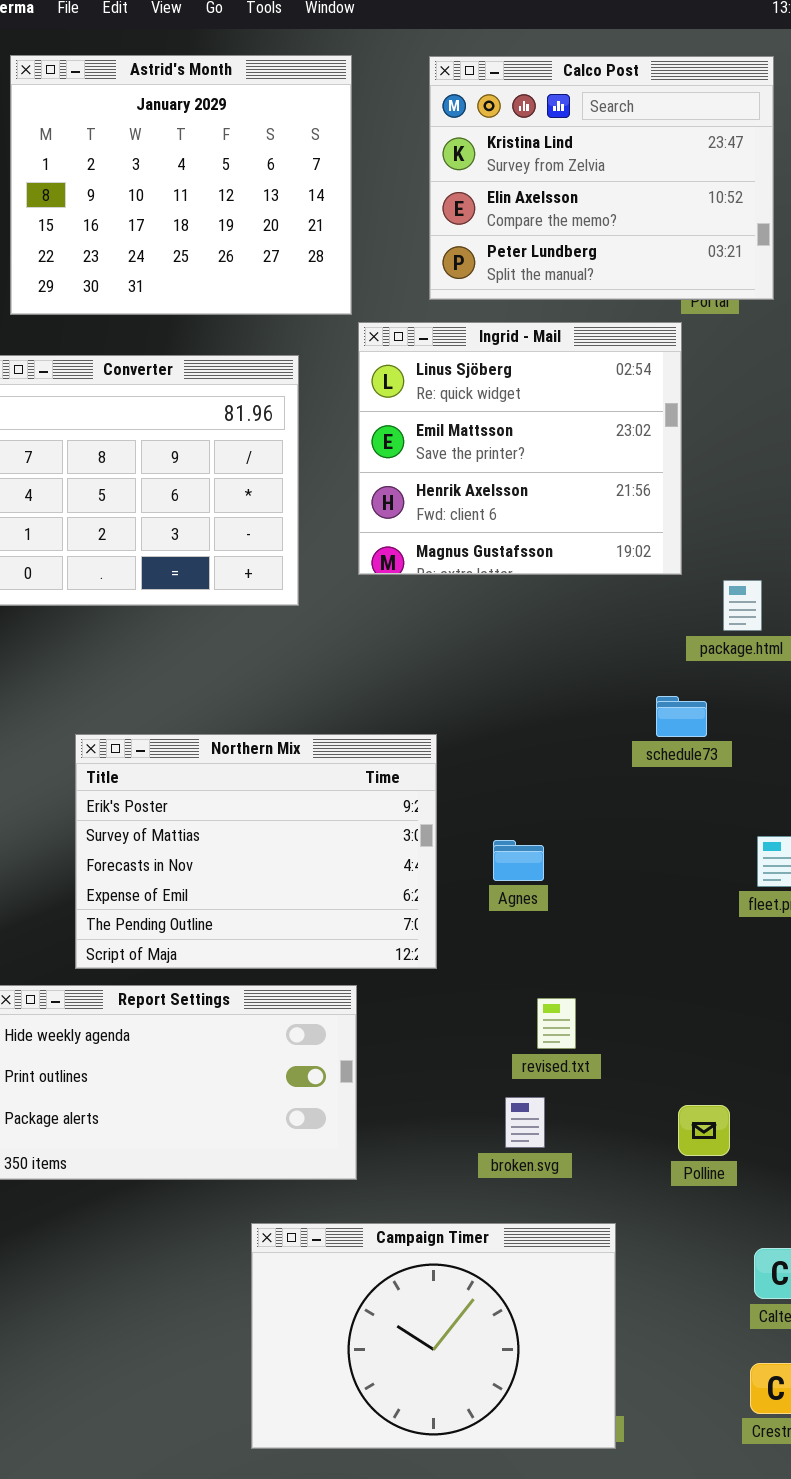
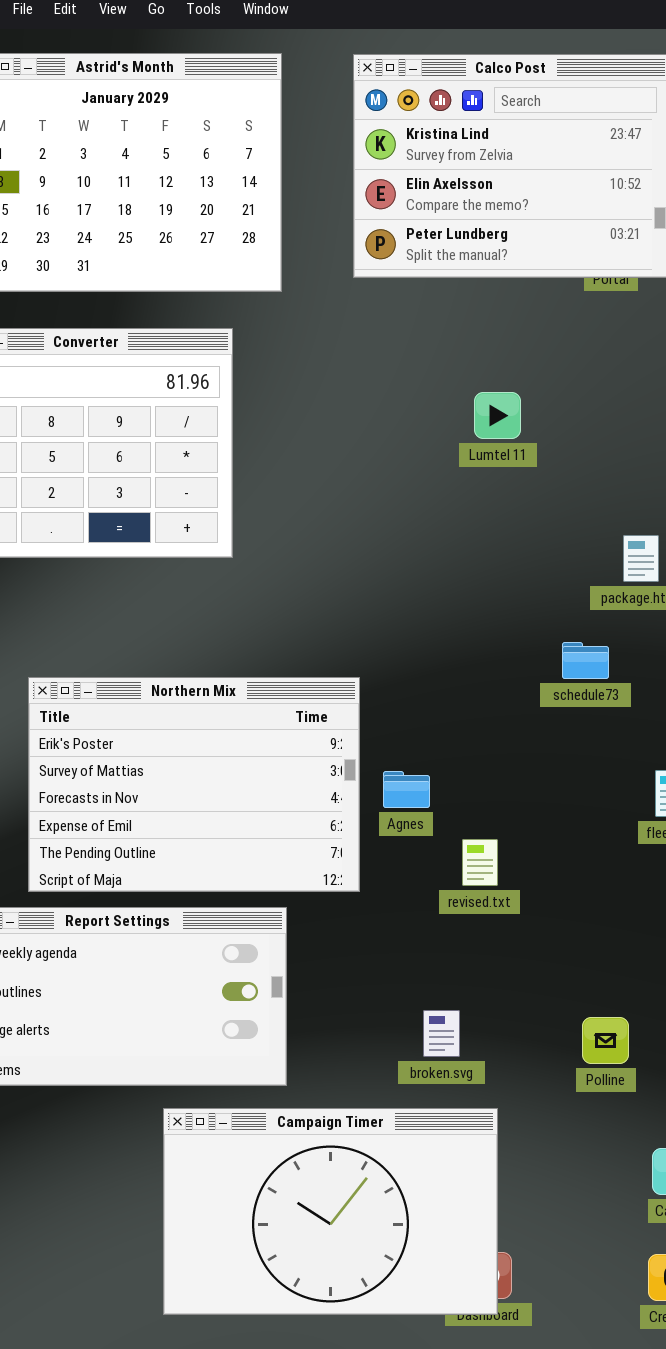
Ingrid - Mail: [358,322,682,575] -> none, closed
Agnes: [493,840,544,881] -> [383,771,430,808], moved
revised.txt: [537,998,576,1049] -> [462,839,498,886], moved
Campaign Timer: [251,1223,616,1449] -> [163,1108,498,1315], moved

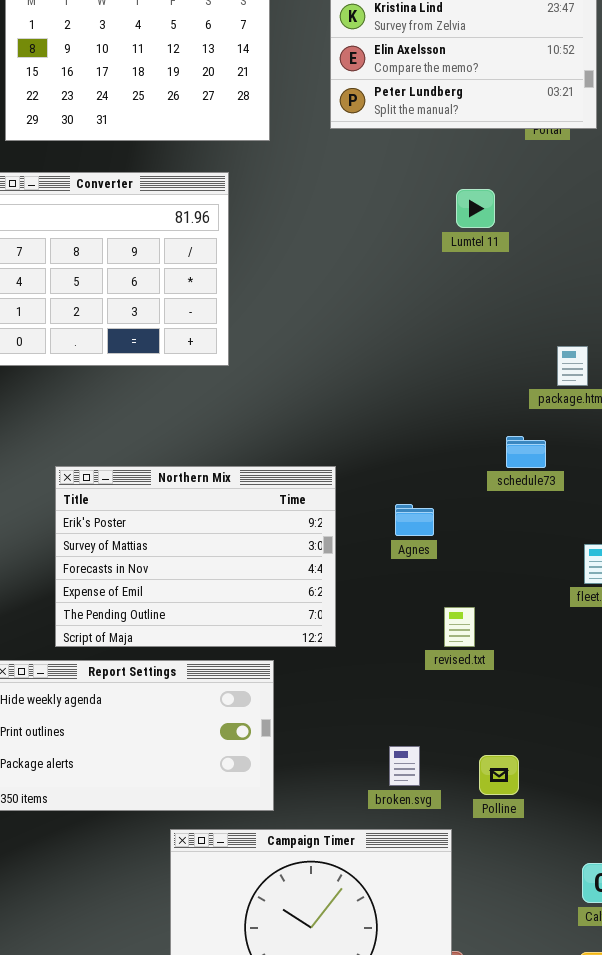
Lumtel 11: [474,392,521,439] -> [456,189,495,228], moved
Agnes: [383,771,430,808] -> [395,504,434,536], moved
revised.txt: [462,839,498,886] -> [444,607,475,647], moved
Polline: [582,1017,629,1064] -> [479,755,519,795], moved

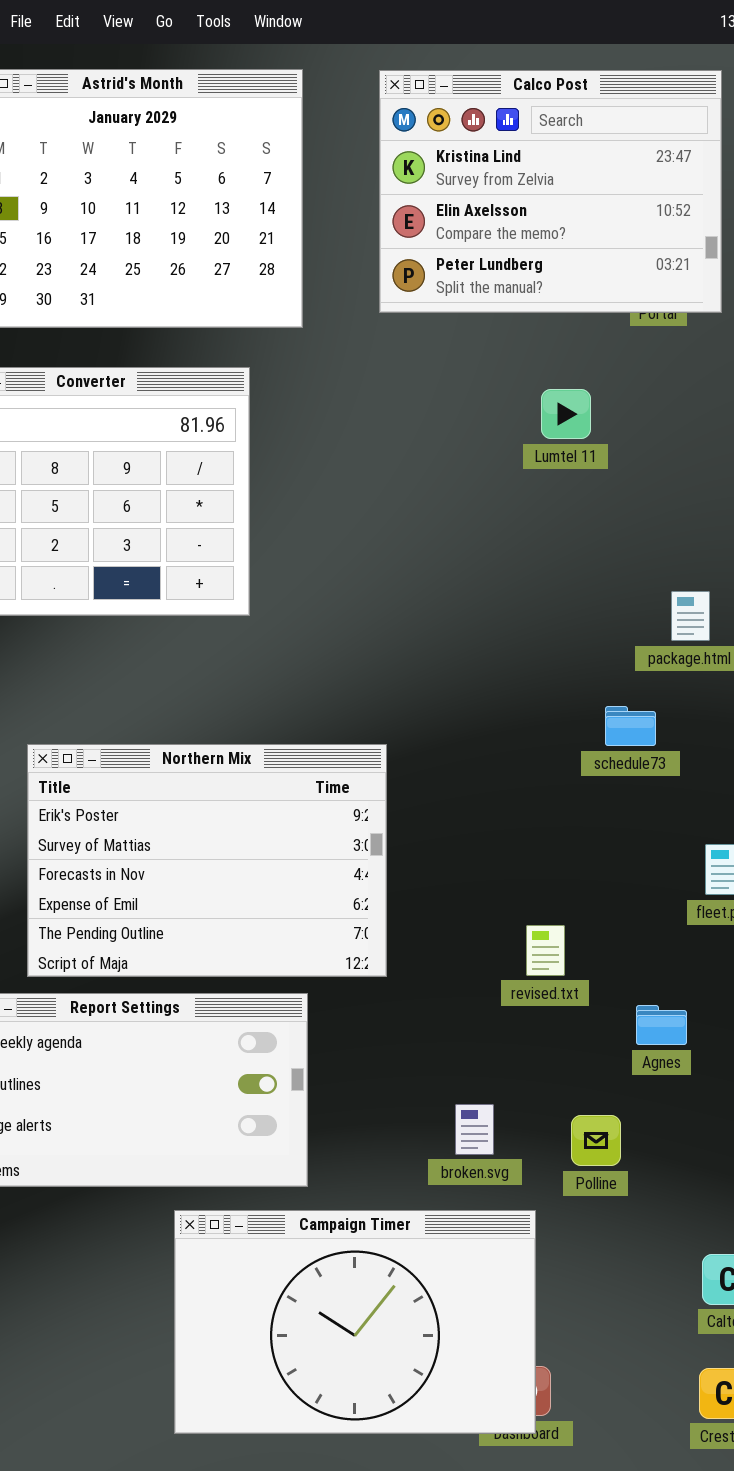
Agnes: [395,504,434,536] -> [636,1005,687,1045], moved

